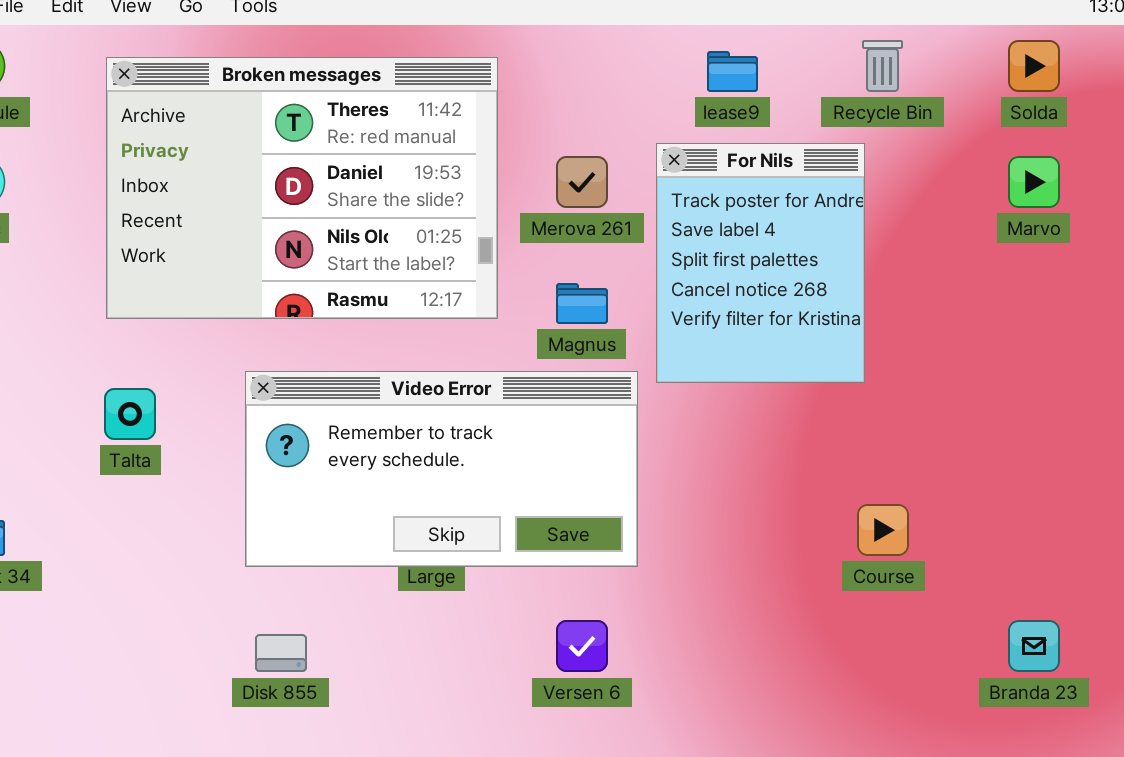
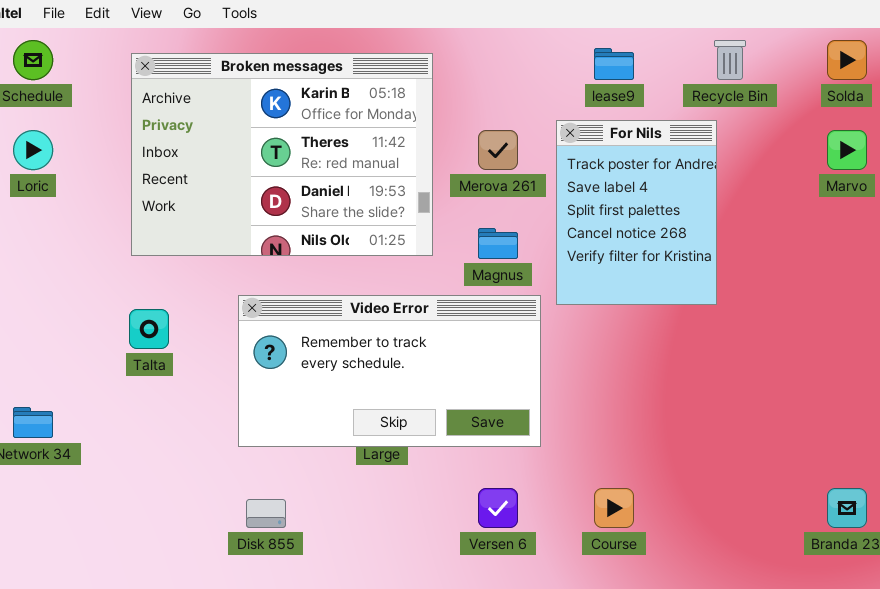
Broken messages: [106,57,498,319] -> [131,53,433,256], scrolled up 1 row
Course: [857,504,909,556] -> [594,488,634,528], moved

